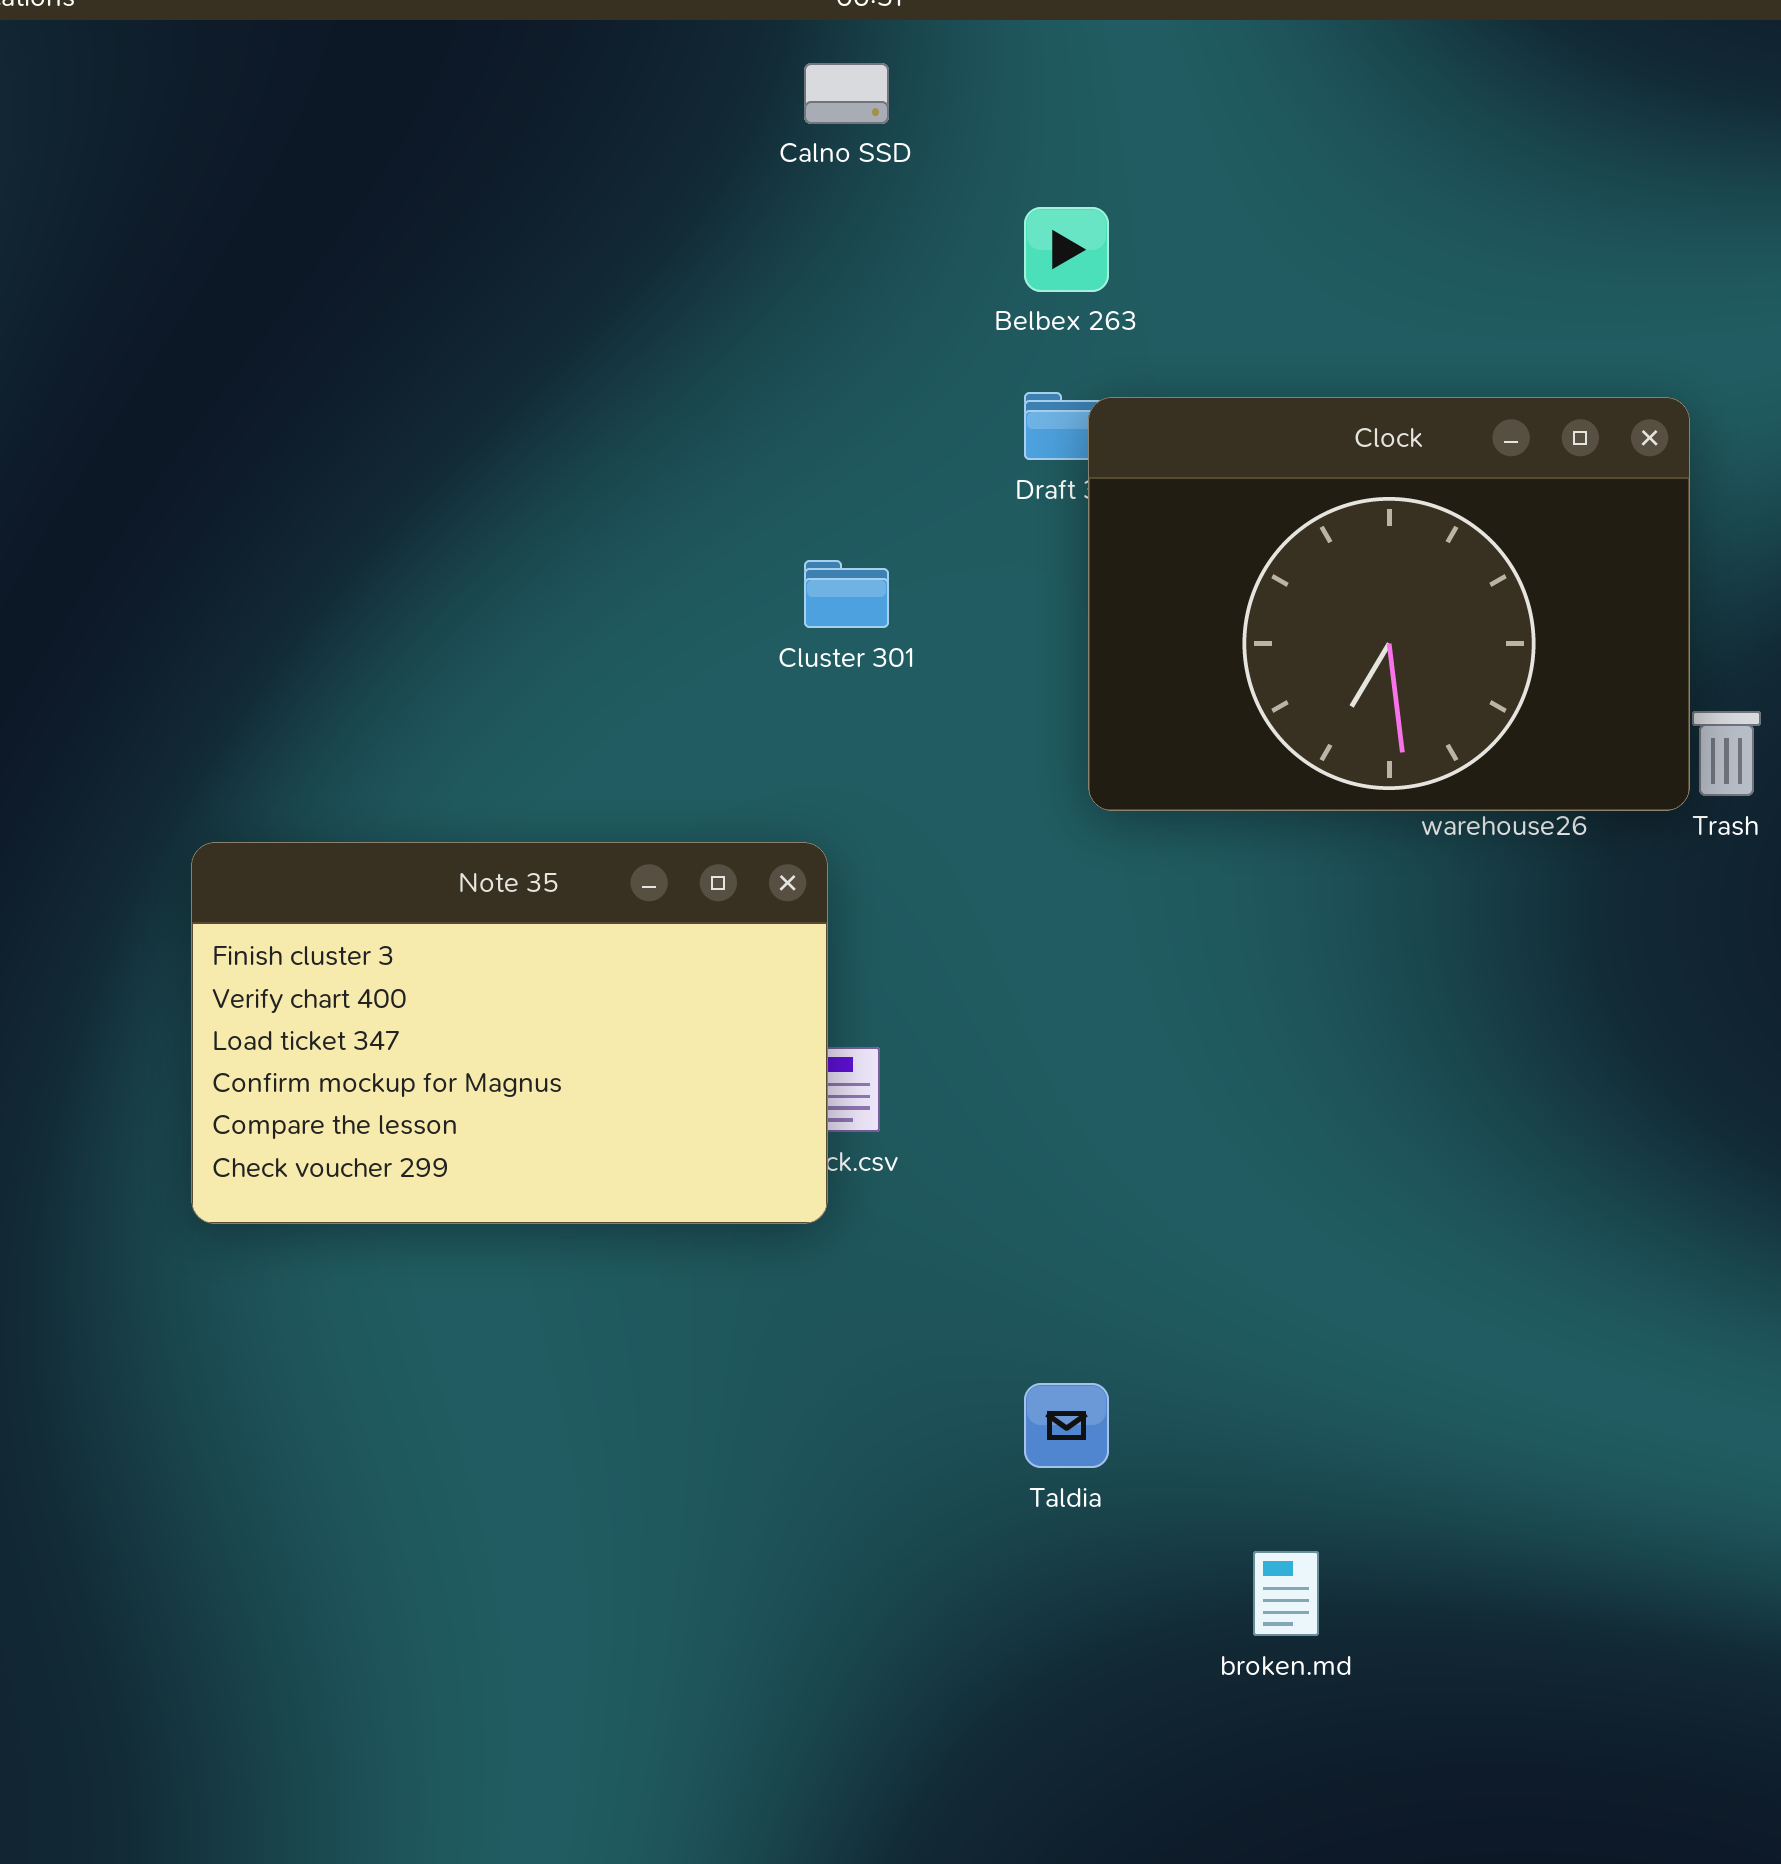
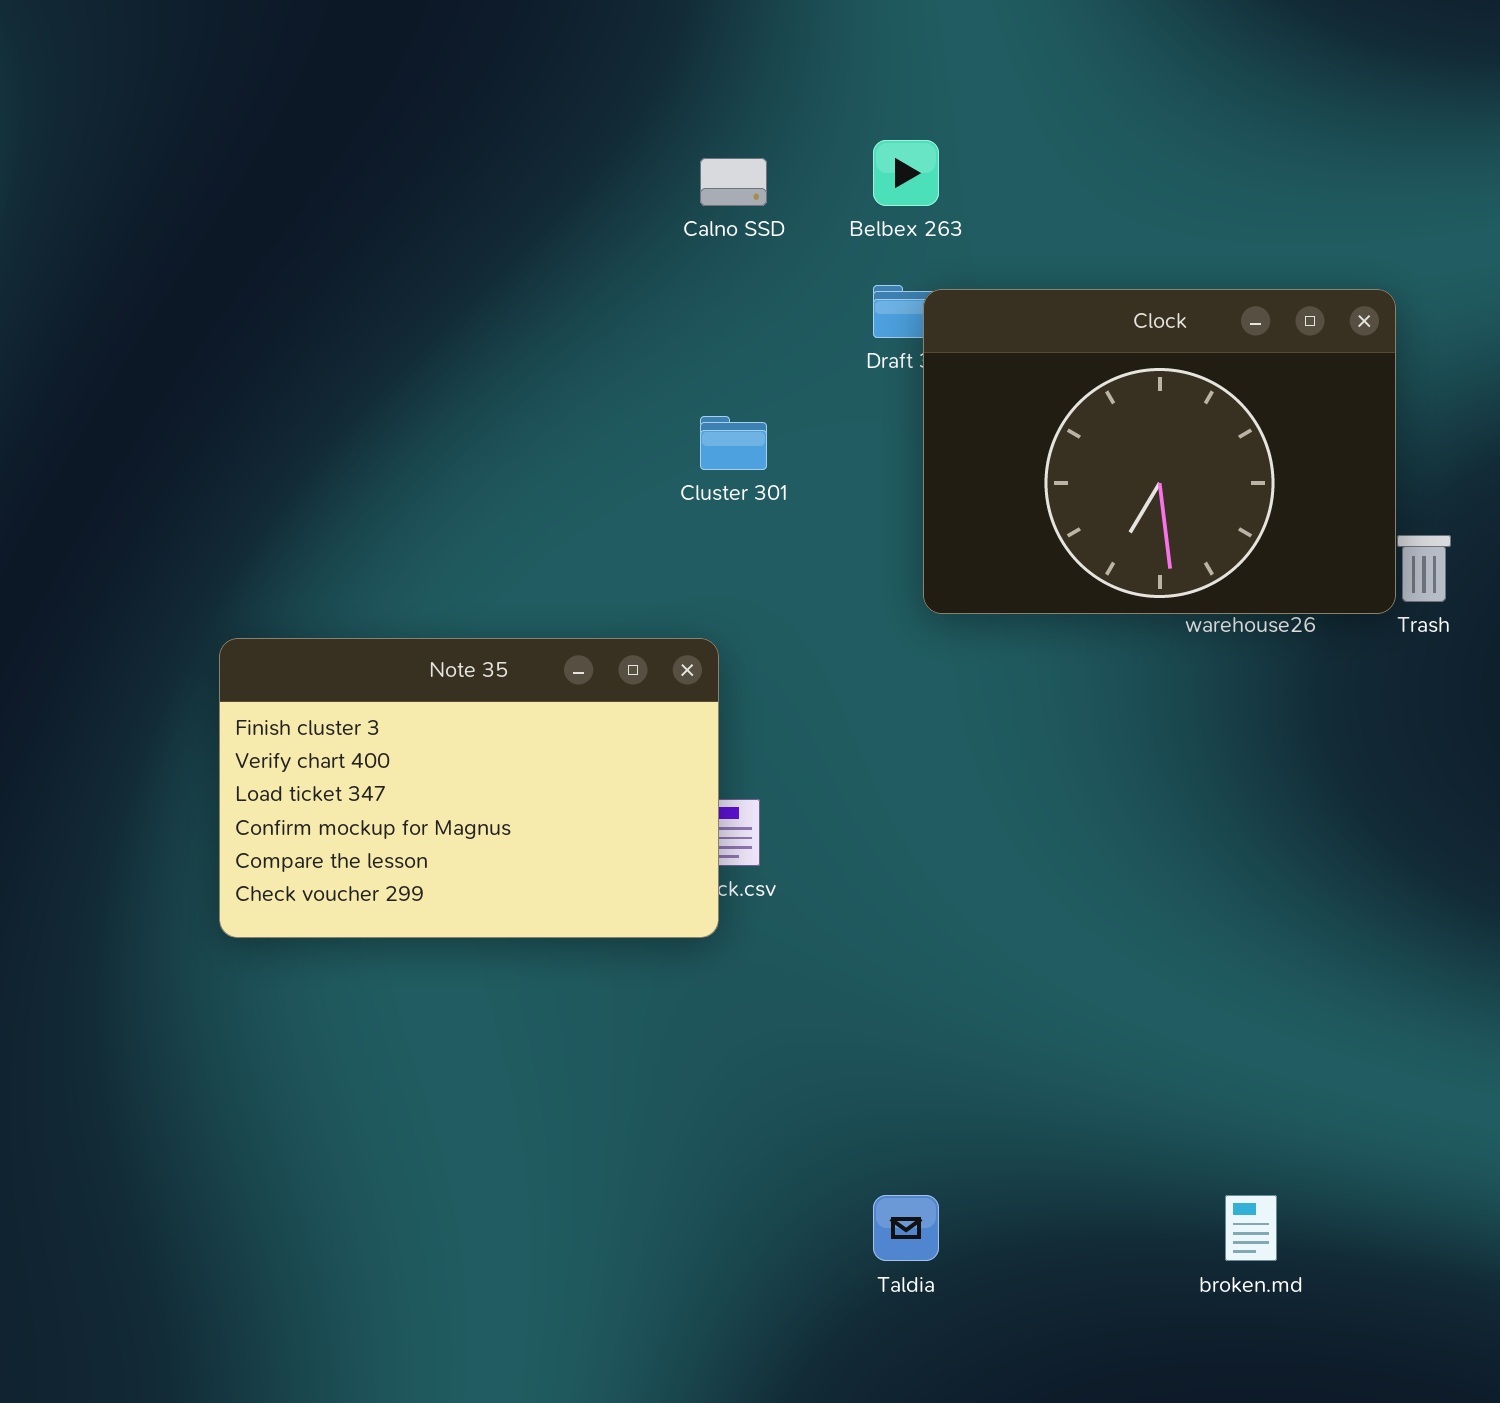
Calno SSD: [804,63,889,124] -> [700,158,767,206], moved
Taldia: [1024,1383,1109,1468] -> [873,1195,939,1261], moved
broken.md: [1253,1551,1319,1636] -> [1225,1195,1277,1261], moved

